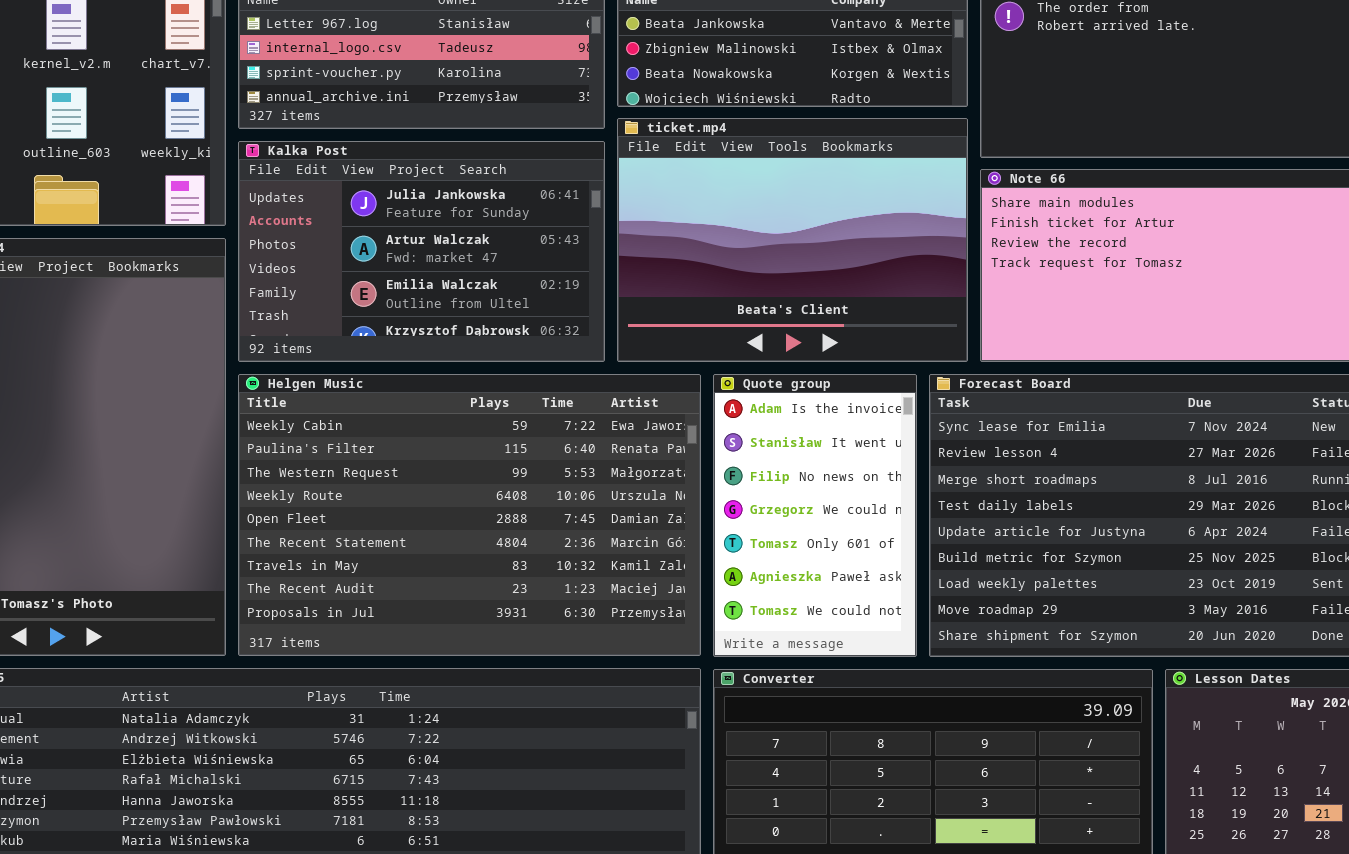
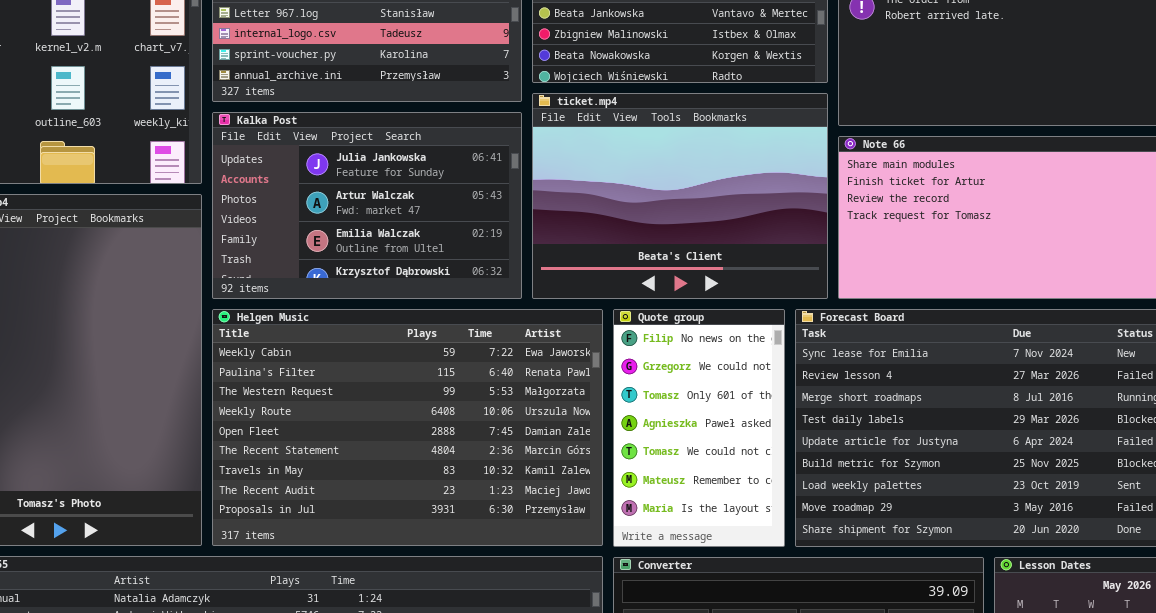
Quote group: [713,374,917,657] -> [613,309,785,547], scrolled down 2 rows

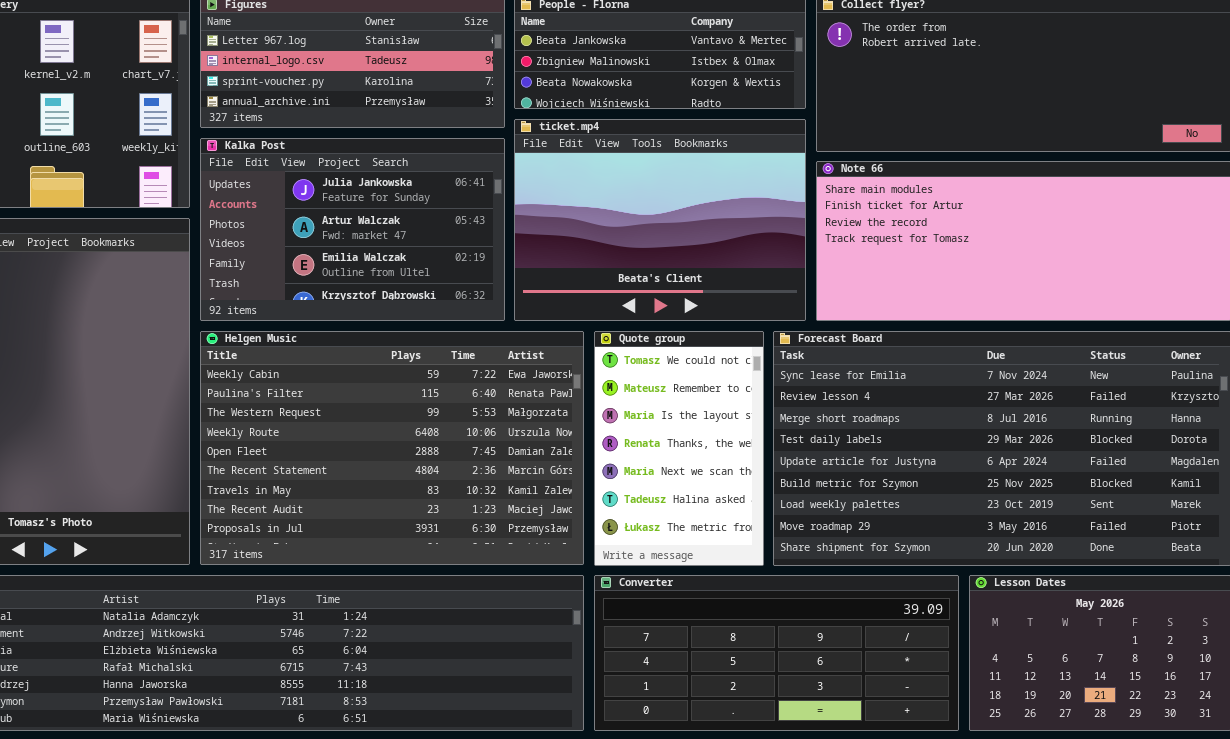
Quote group: [613,309,785,547] -> [594,331,764,566], scrolled down 4 rows

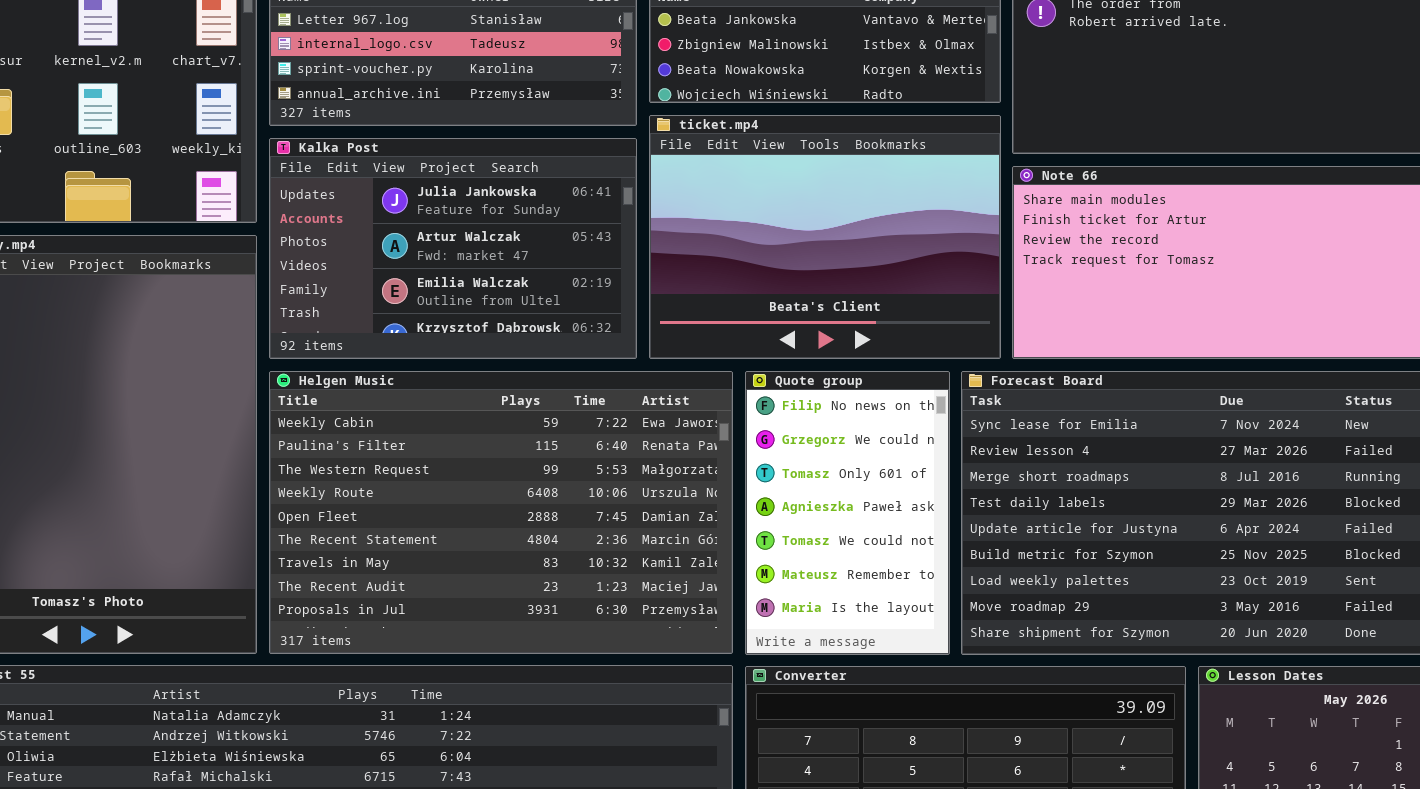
Quote group: [594,331,764,566] -> [745,371,950,655], scrolled up 4 rows

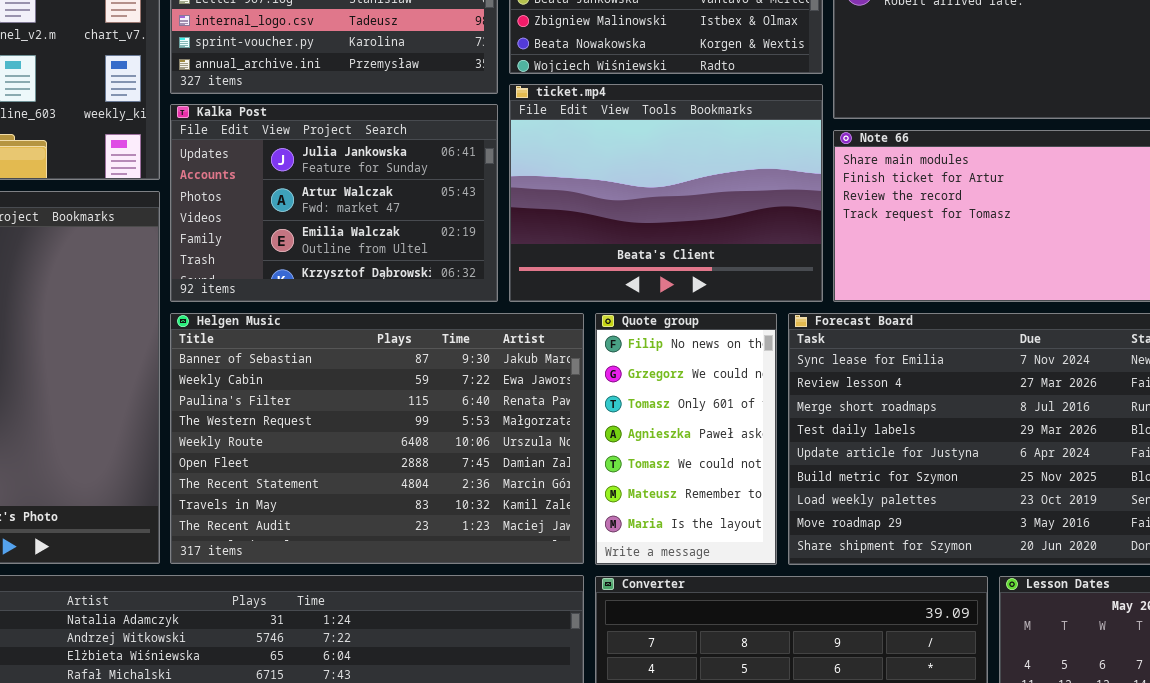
Helgen Music: [269,371,733,654] -> [170,313,584,564], scrolled up 1 row

